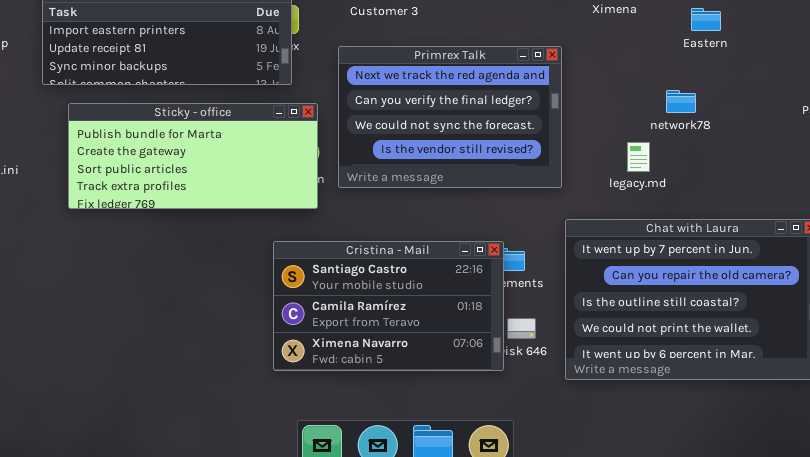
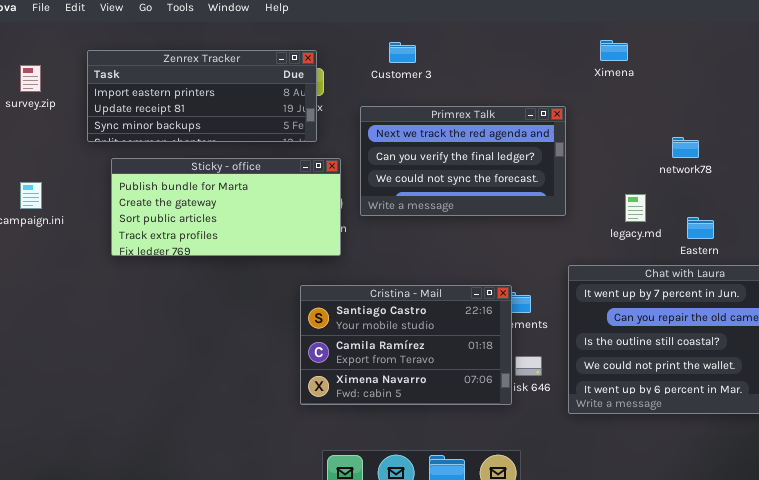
Eastern: [691,8,721,31] -> [687,217,714,239], moved
Primrex Talk: [338,46,562,188] -> [360,106,566,216], resized
network78: [666,90,696,113] -> [672,137,699,158], moved

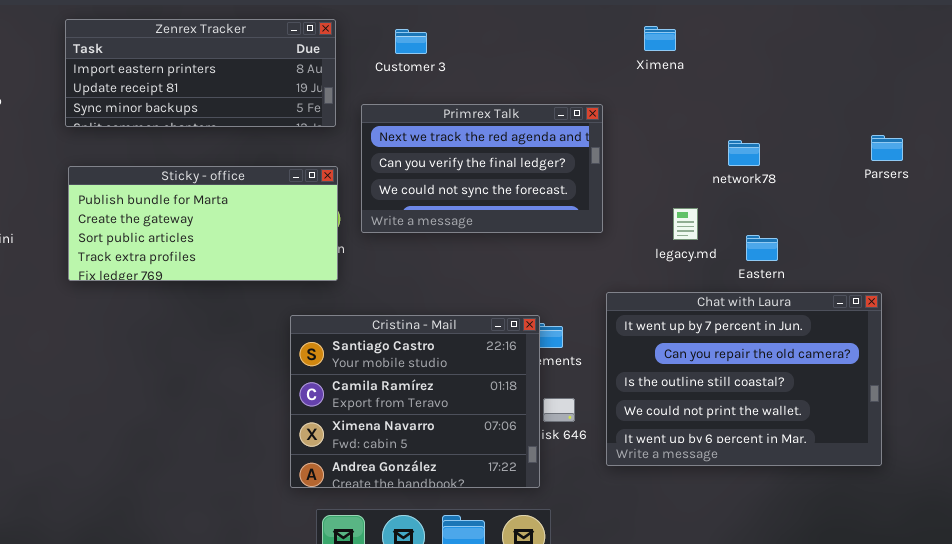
Zenrex Tracker: [87,50,317,142] -> [65,19,336,127], moved
Cristina - Mail: [300,285,512,405] -> [290,315,540,488], resized

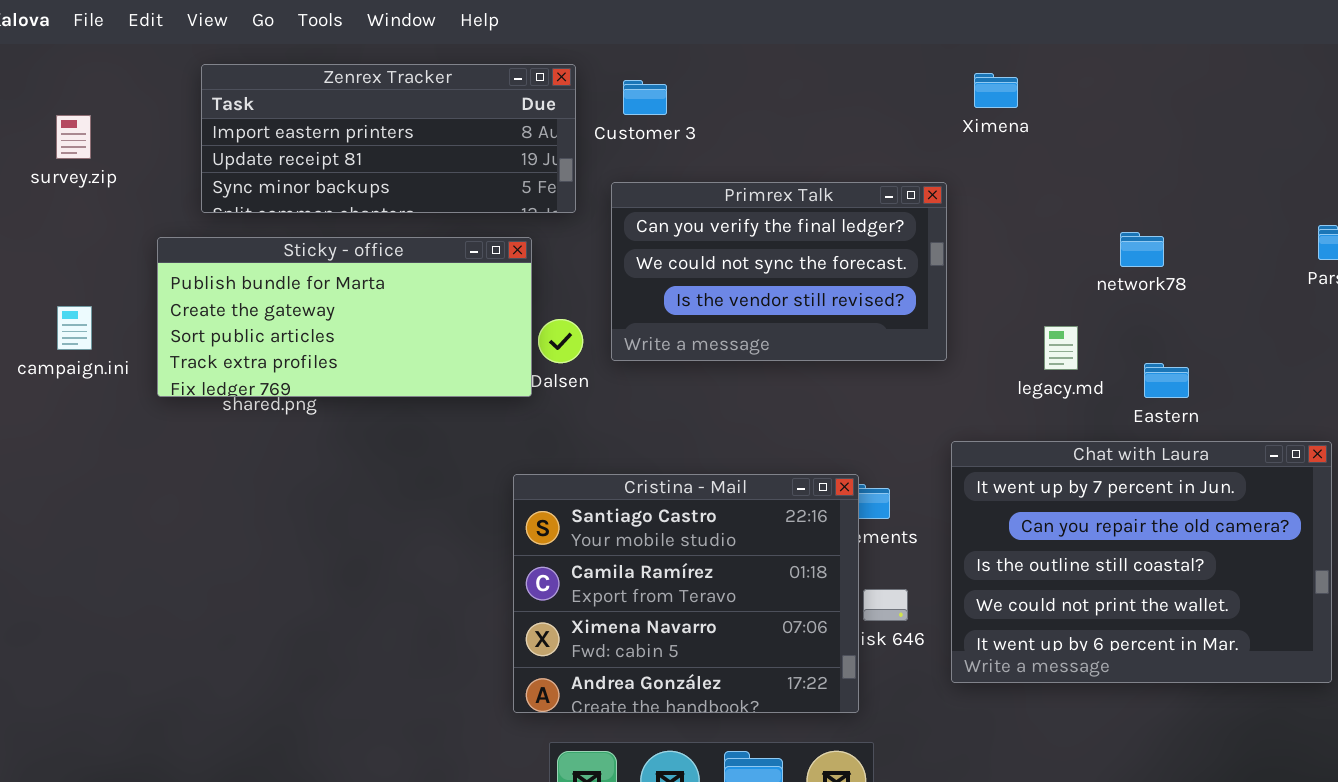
Ximena: [644,26,676,51] -> [974,73,1018,108], moved
Customer 3: [395,29,427,54] -> [623,80,667,115], moved
Primrex Talk: [361,104,603,233] -> [611,182,947,361], scrolled down 1 row
Sticky - office: [68,166,338,281] -> [157,237,532,397], moved

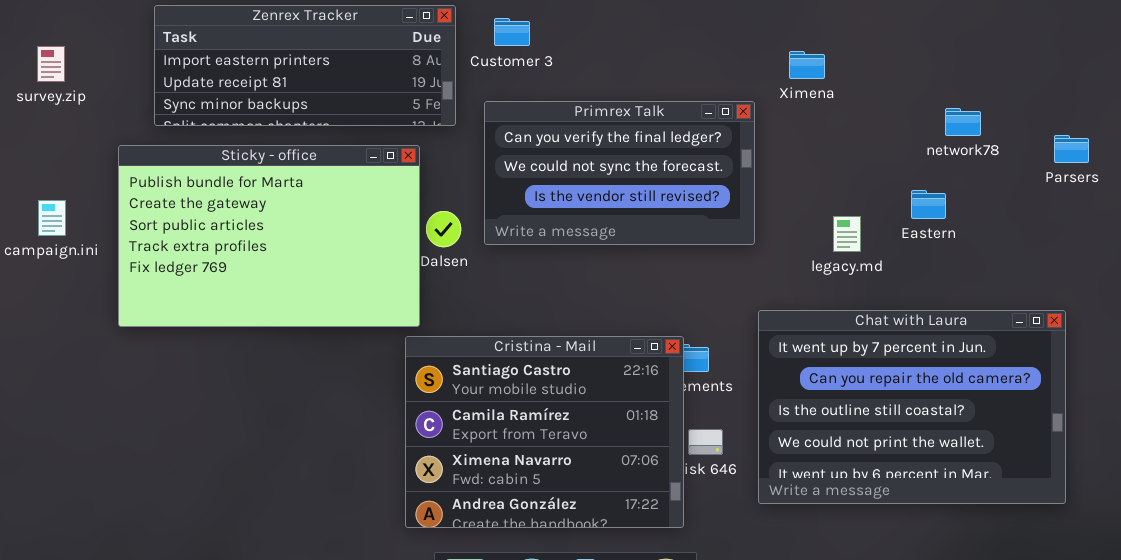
Ximena: [974,73,1018,108] -> [789,51,825,79], moved
network78: [1120,232,1164,267] -> [945,108,981,136], moved
Sticky - office: [157,237,532,397] -> [118,145,420,327], resized
Eastern: [1144,363,1189,398] -> [911,190,946,219], moved

